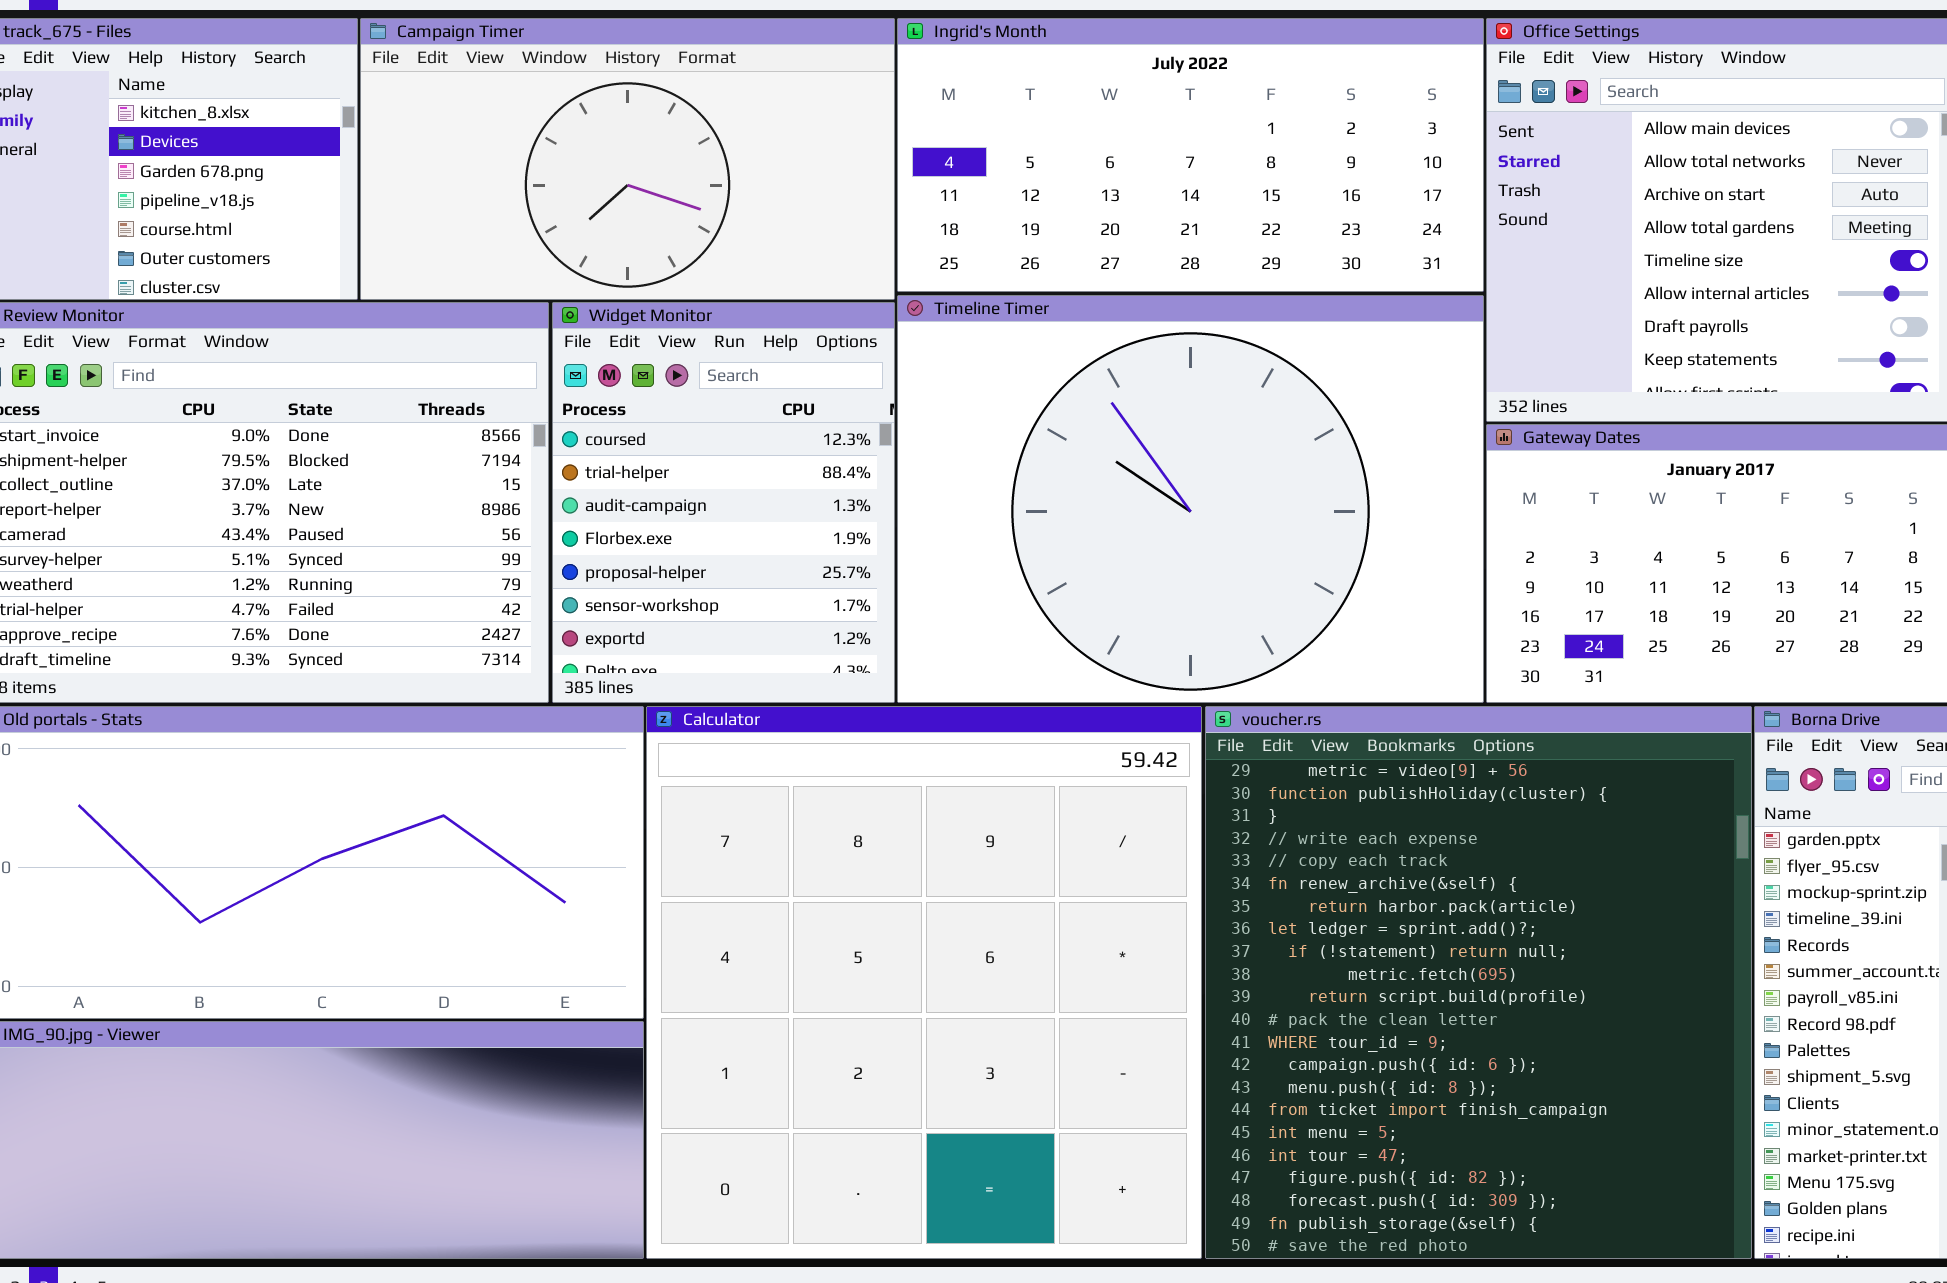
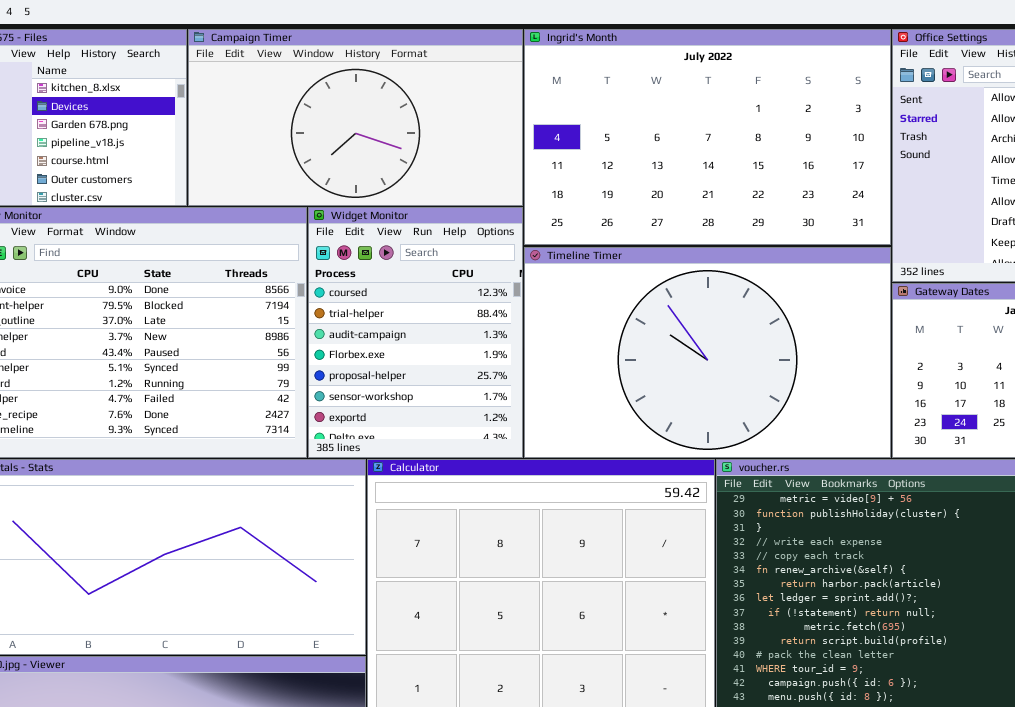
Ingrid's Month: [897,18,1484,292] -> [524,29,891,245], resized
Timeline Timer: [897,295,1484,703] -> [524,247,891,458], resized

